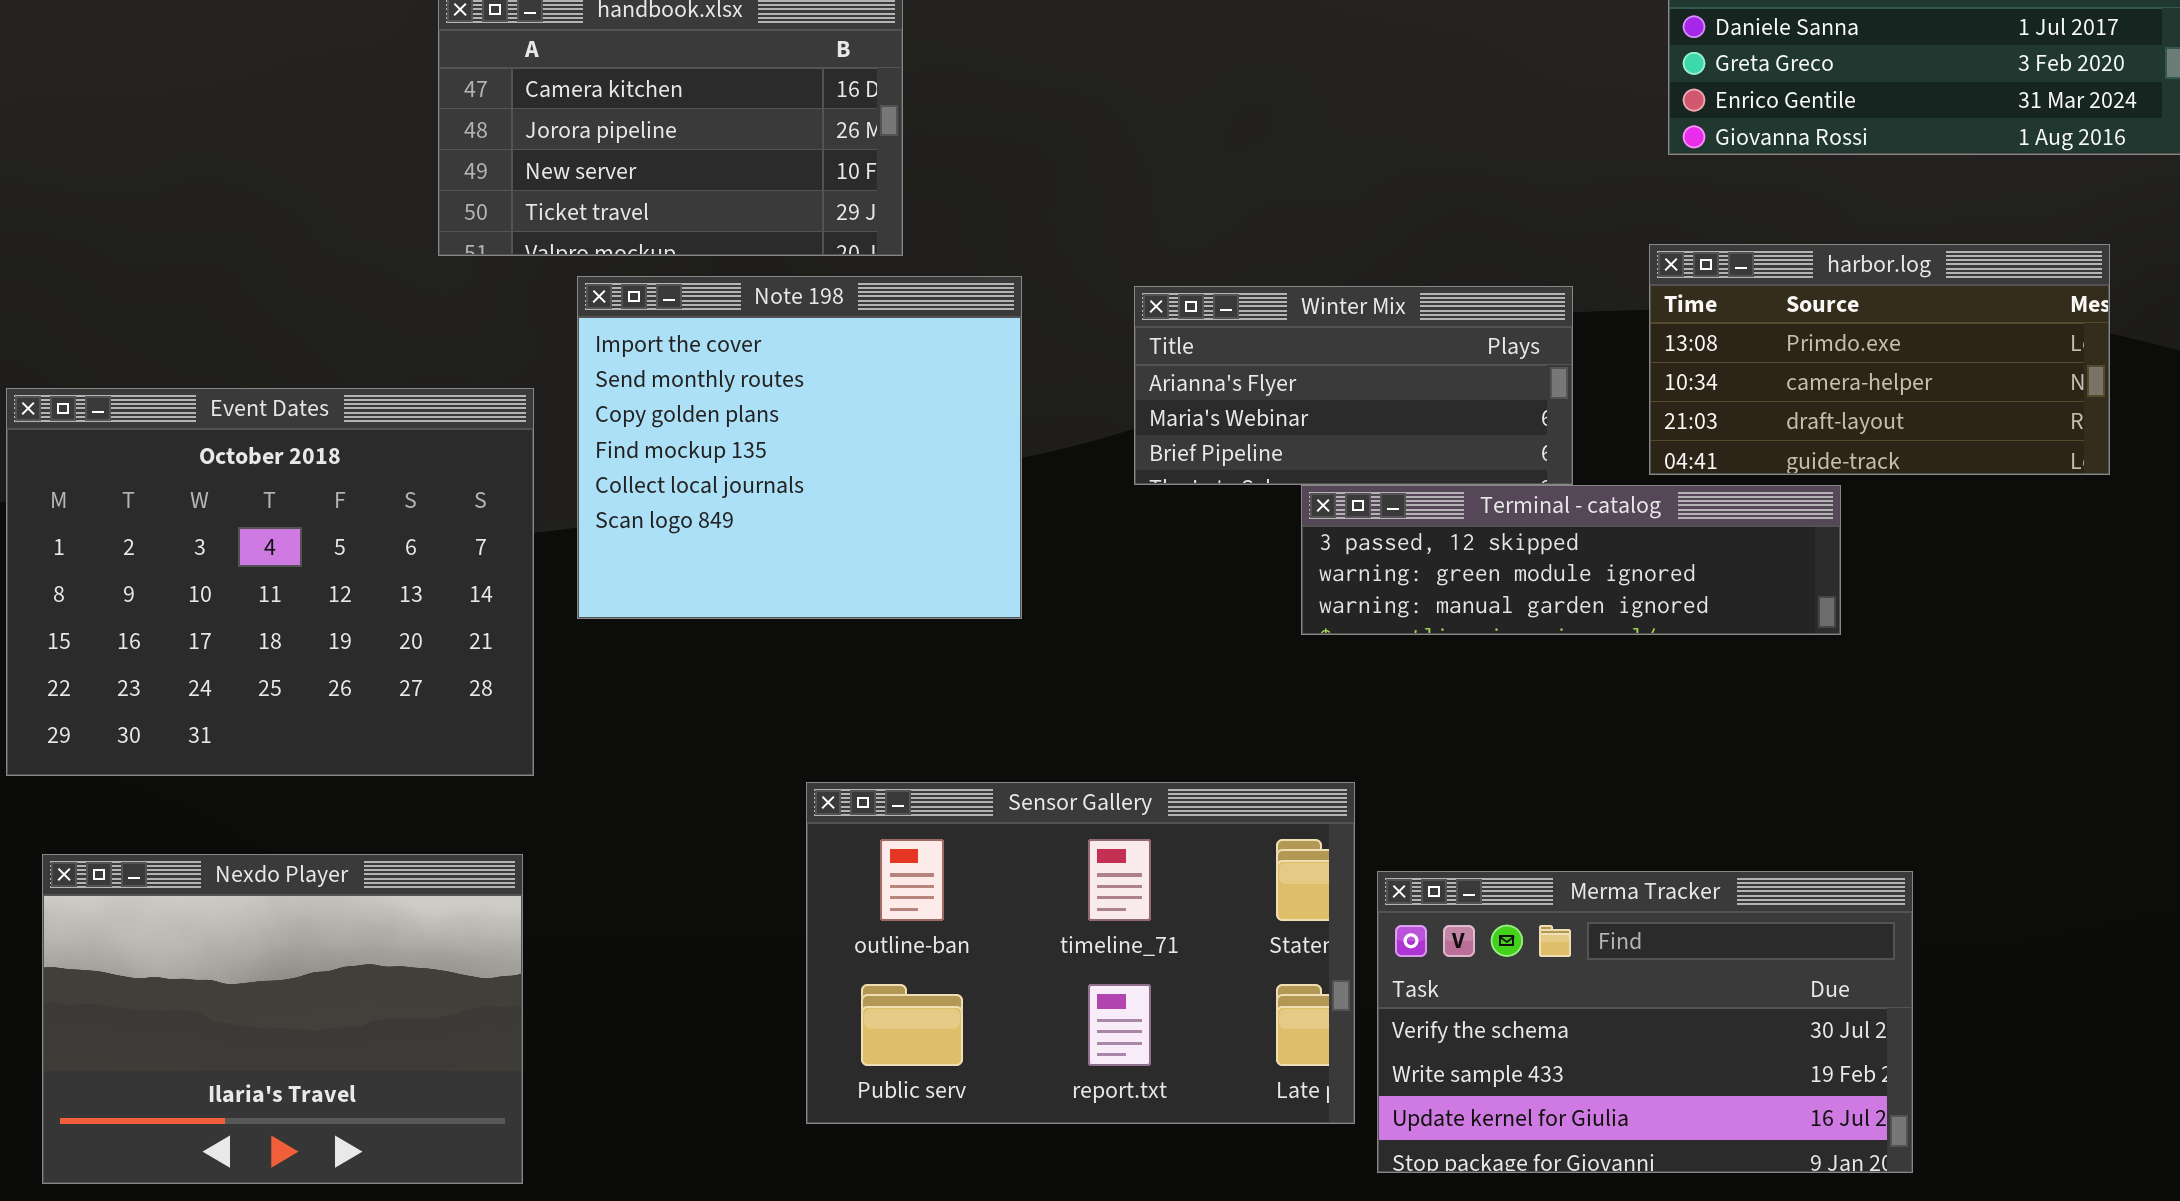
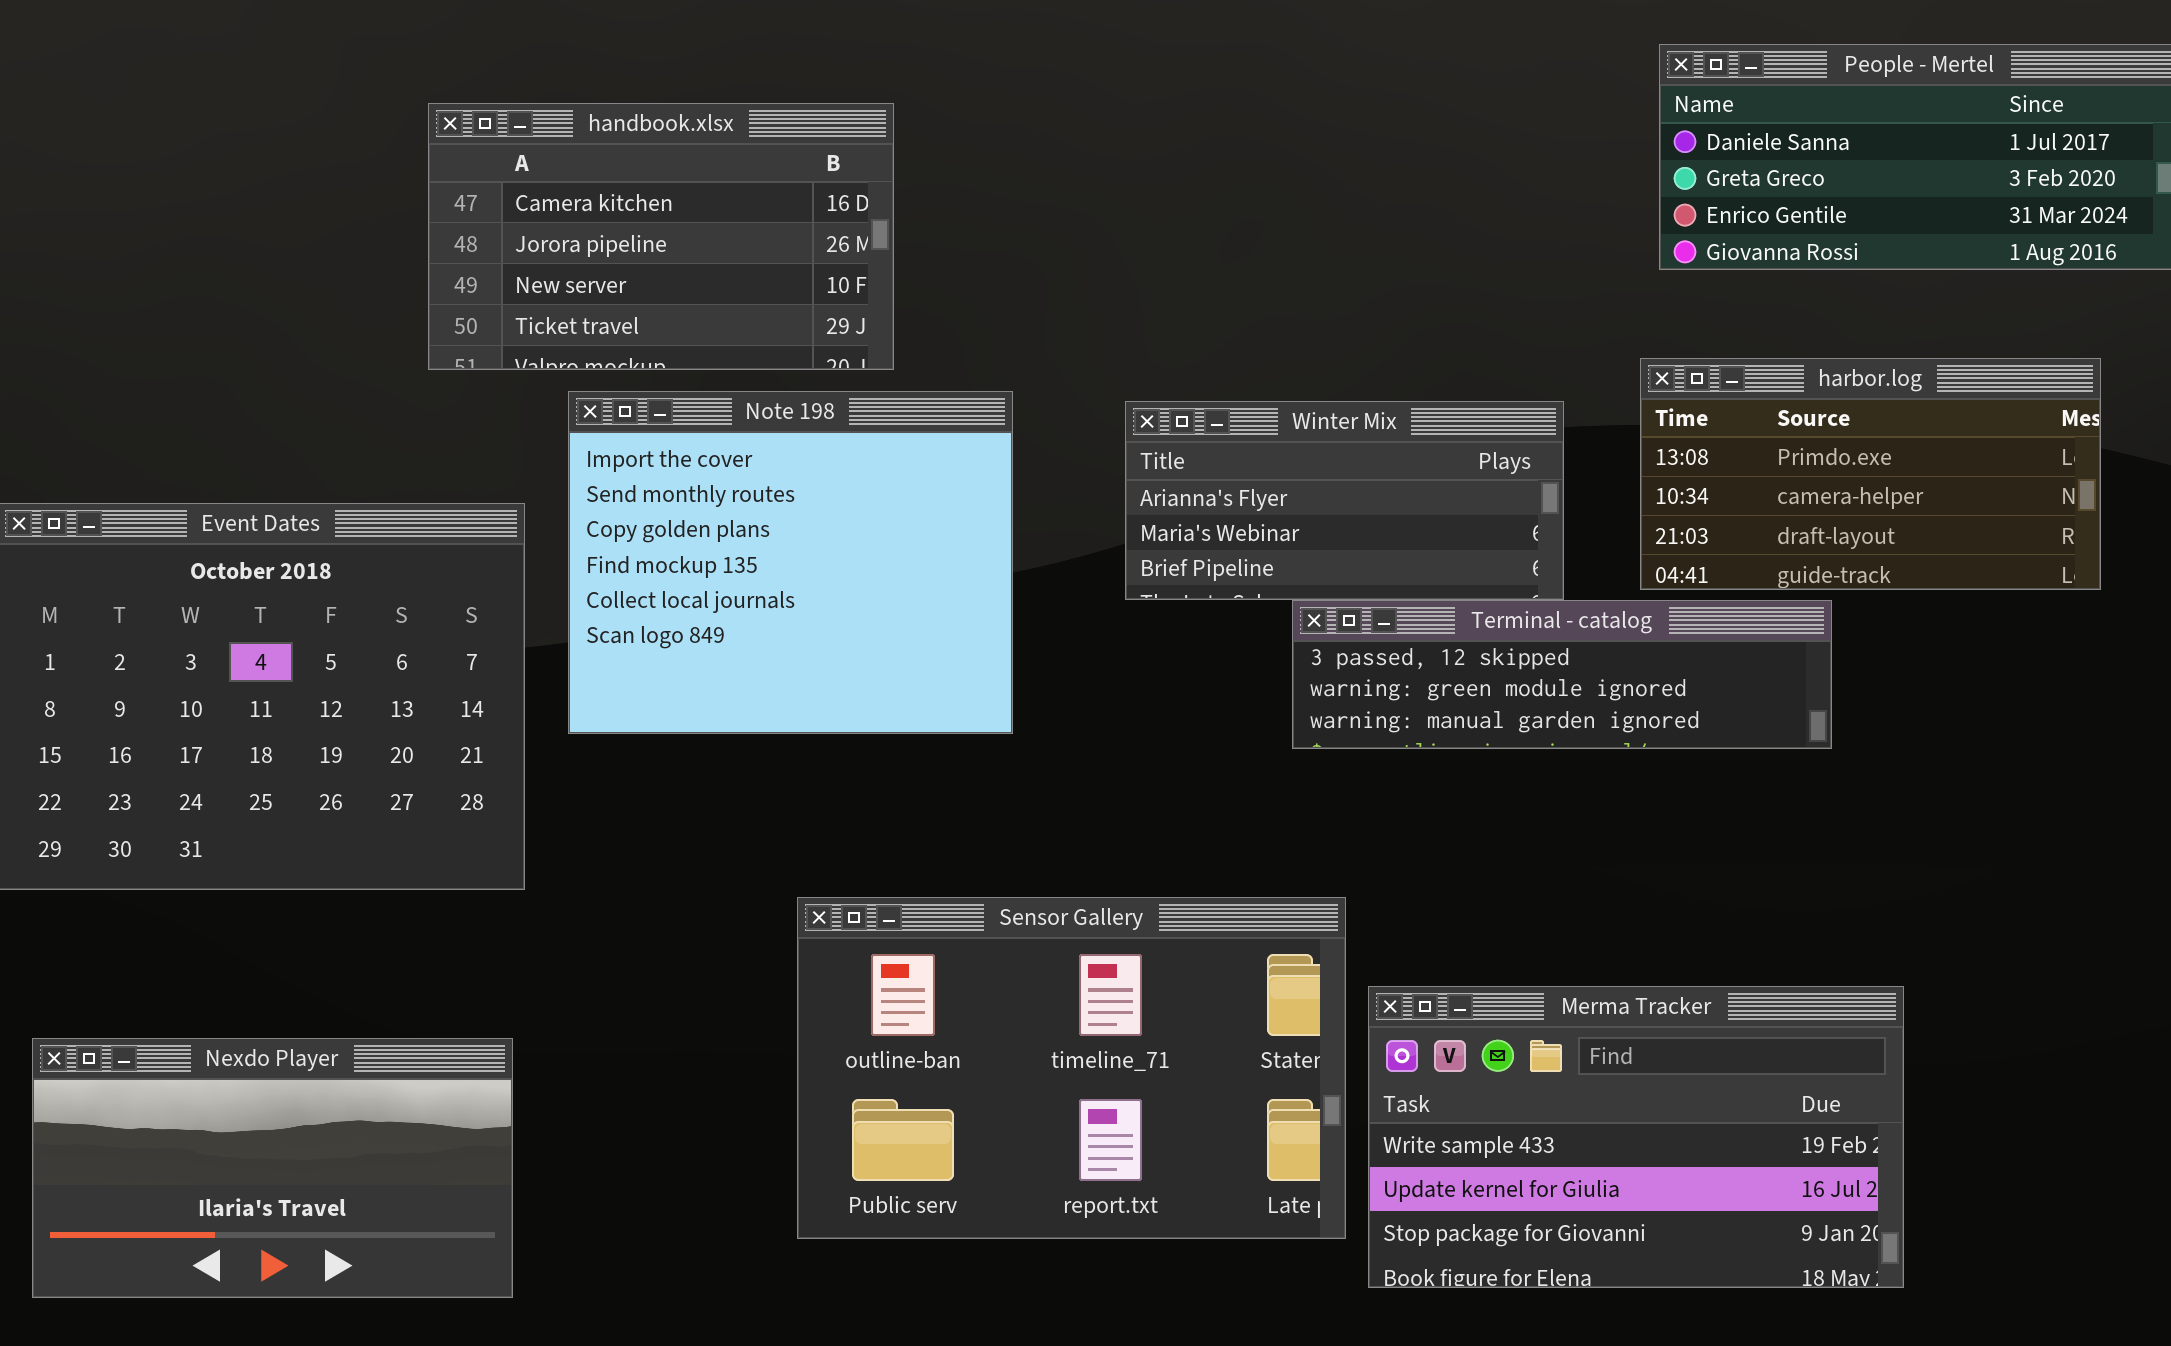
Nexdo Player: [42,854,523,1184] -> [32,1038,513,1298], resized
Merma Tracker: [1377,871,1913,1173] -> [1368,986,1904,1288], scrolled down 1 row

